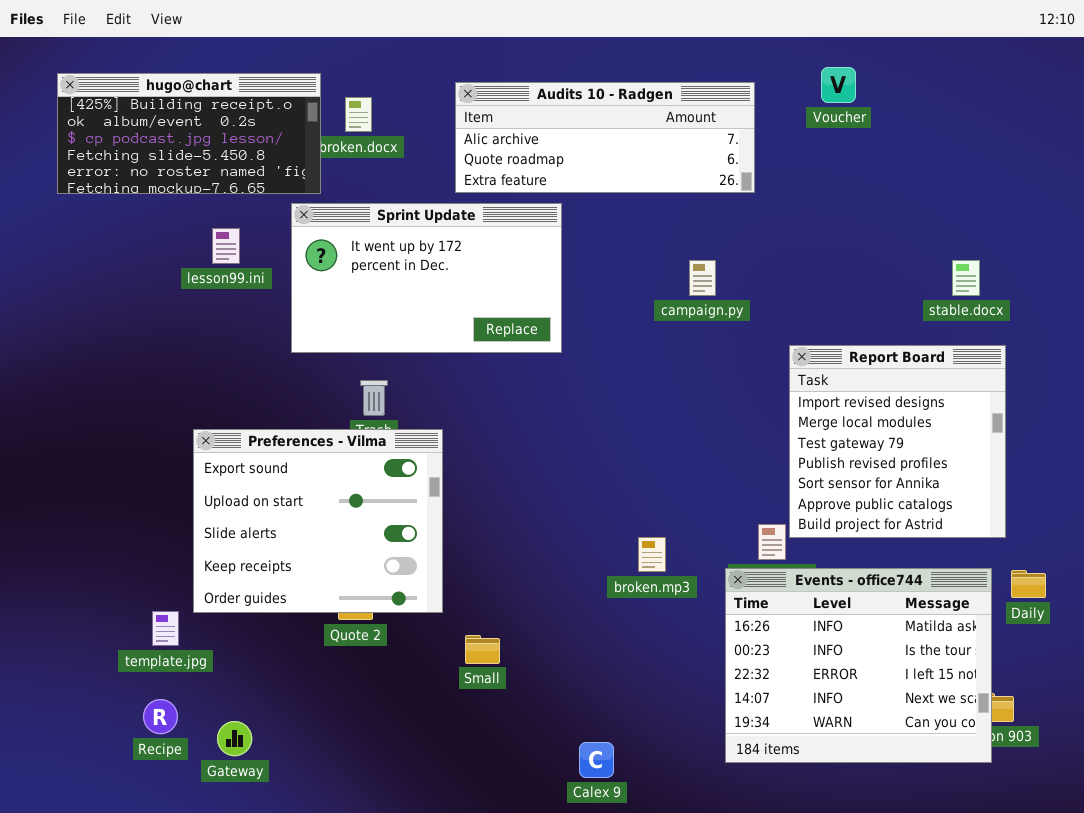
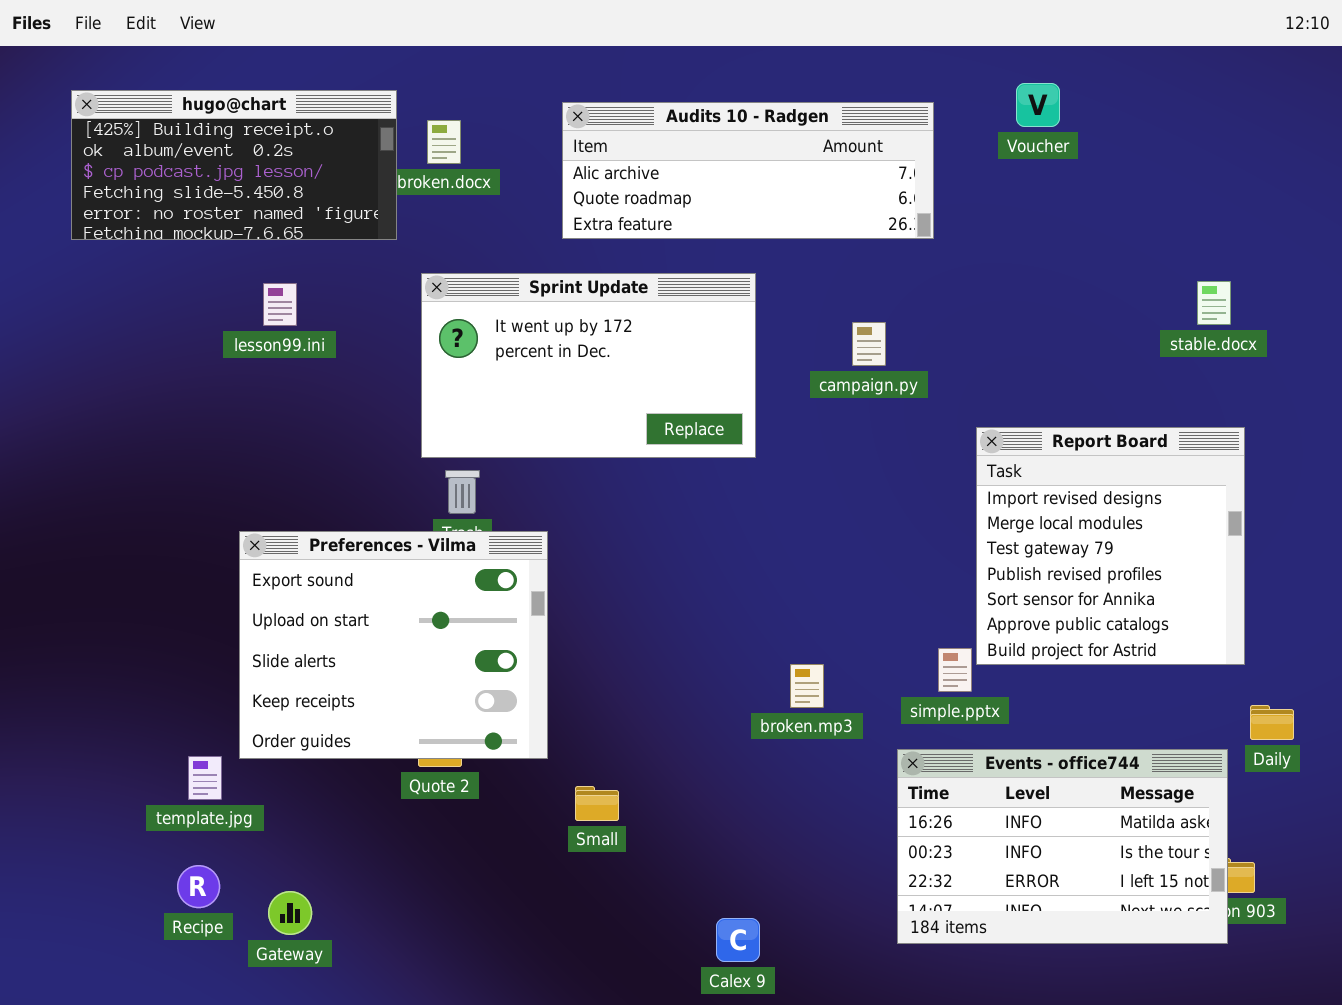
Sprint Update: [291,203,562,353] -> [421,273,756,458], moved
stable.docx: [952,260,980,296] -> [1197,281,1231,325], moved
Events - office744: [725,568,992,763] -> [897,749,1228,944], resized

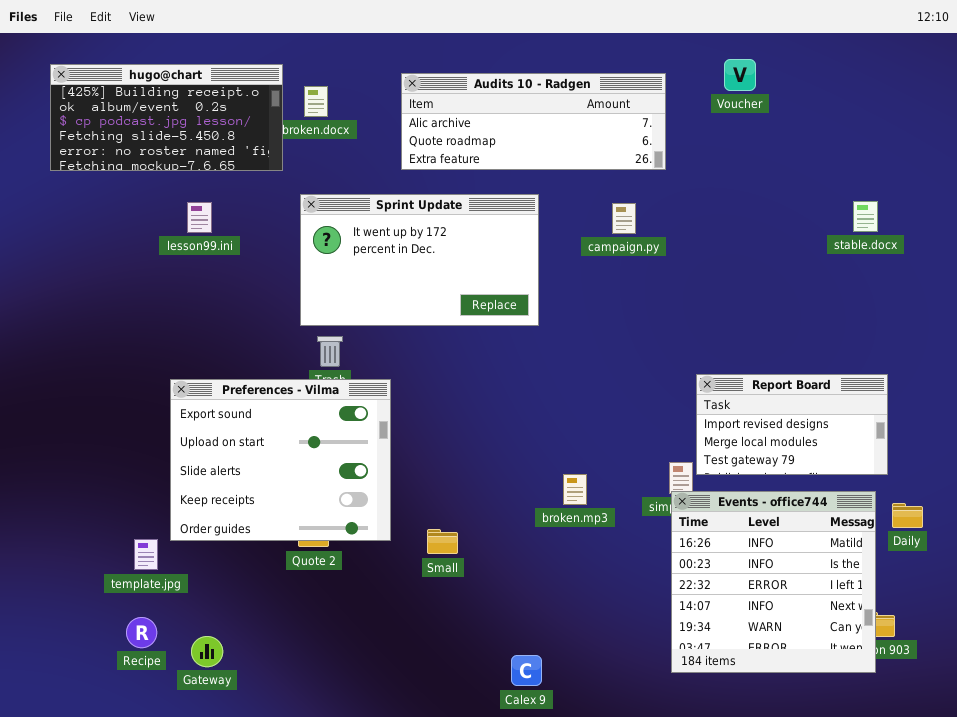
campaign.py: [852,322,886,366] -> [612,203,636,234], moved
Report Board: [976,427,1245,665] -> [696,374,888,475], resized
Events - office744: [897,749,1228,944] -> [671,491,876,673], resized
Small: [575,786,619,821] -> [427,529,458,554], moved

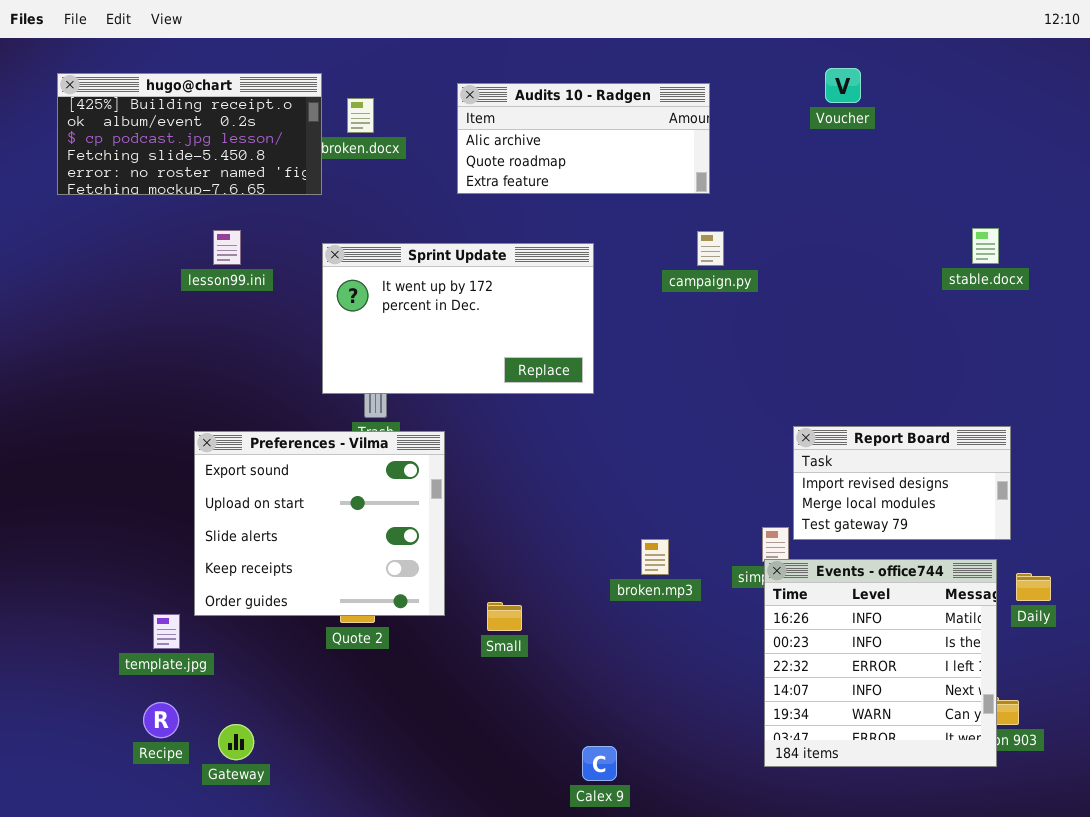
Audits 10 - Radgen: [401,73,666,170] -> [457,83,710,194], resized
Sprint Update: [300,194,539,326] -> [322,243,594,394], moved

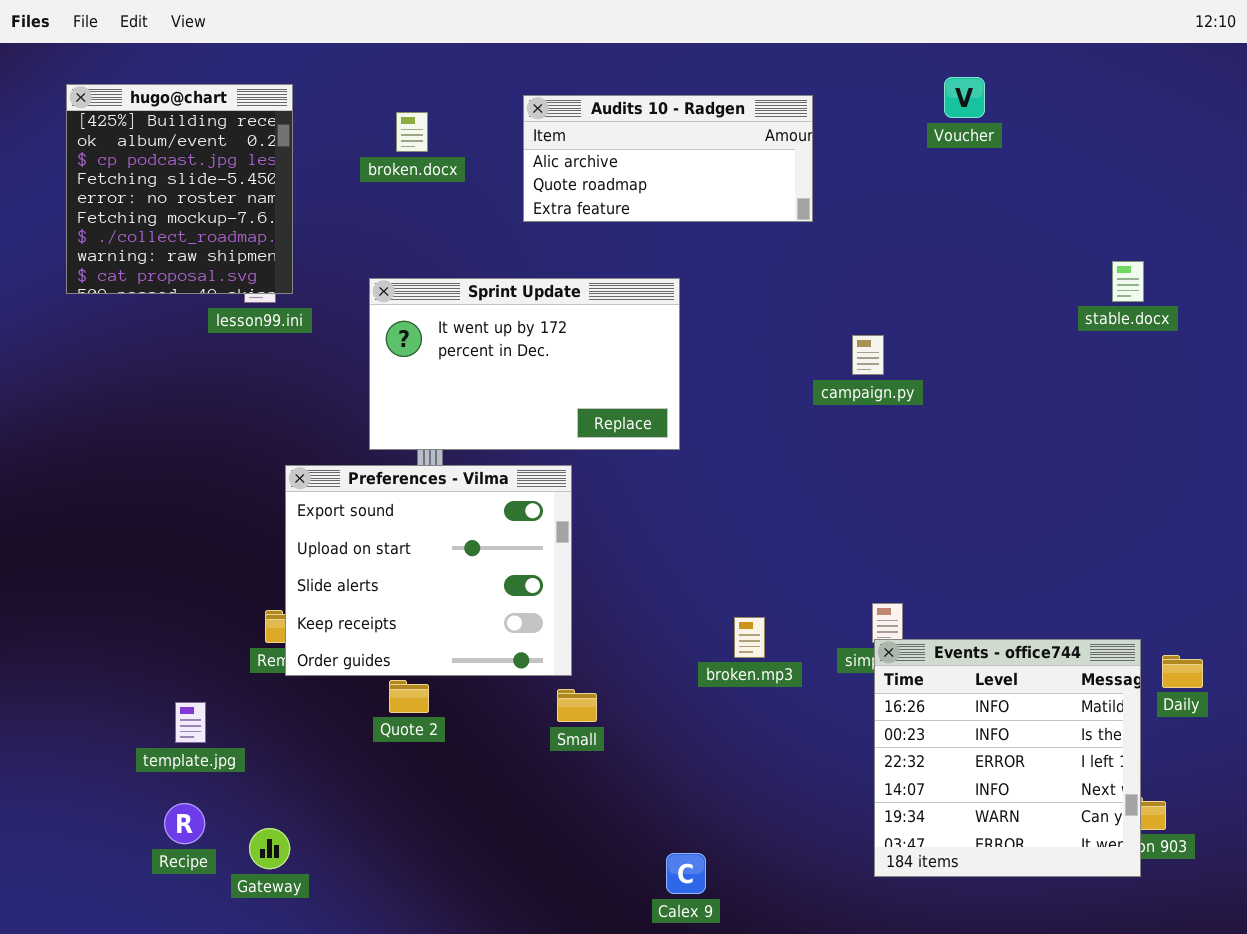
hugo@chart: [57,73,322,195] -> [66,84,293,294], resized
campaign.py: [697,231,724,266] -> [852,335,884,375], moved
Report Board: [793,426,1011,540] -> none, closed
Preferences - Vilma: [194,431,445,616] -> [285,465,572,676], moved

